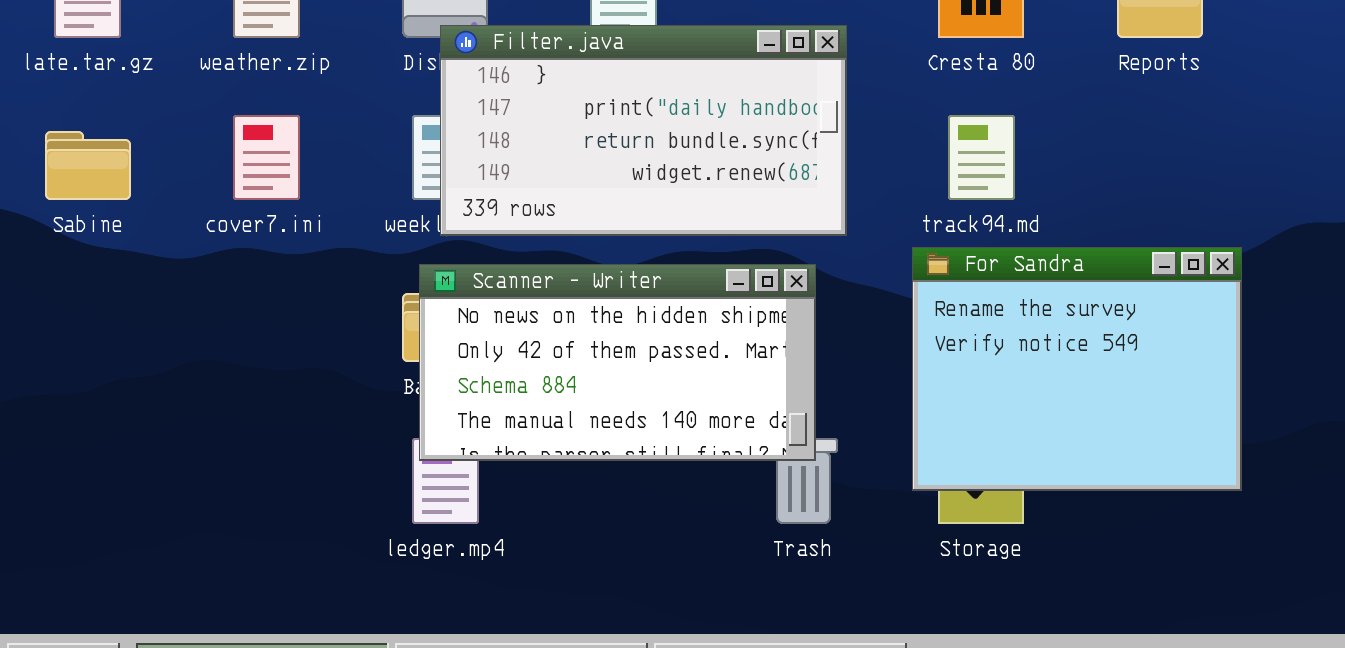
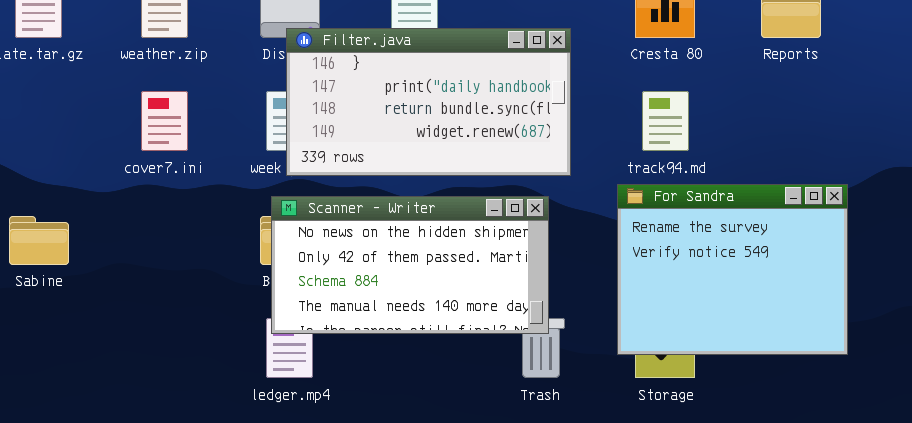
Sabine: [45,131,131,200] -> [9,216,69,265], moved

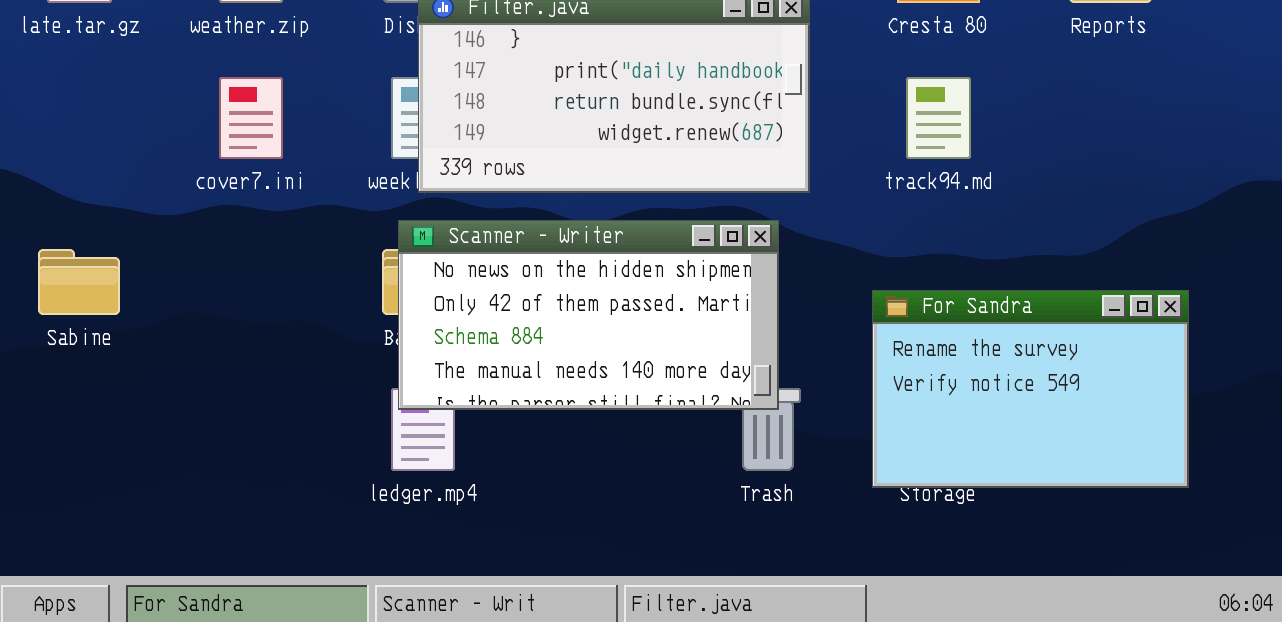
For Sandra: [617,184,848,355] -> [872,290,1189,488], moved, resized

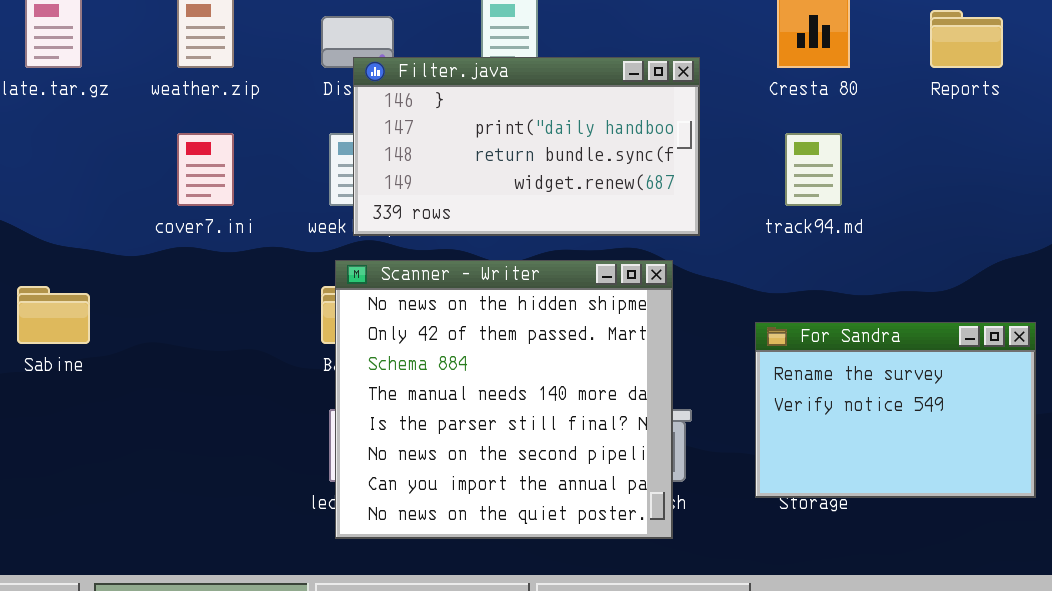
Scanner - Writer: [398,220,779,410] -> [335,260,673,539], resized

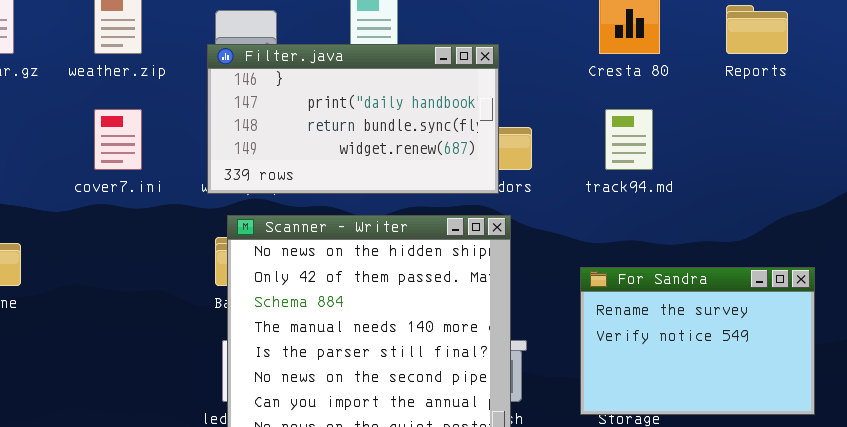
Filter.java: [353,57,700,236] -> [207,44,499,194], moved

